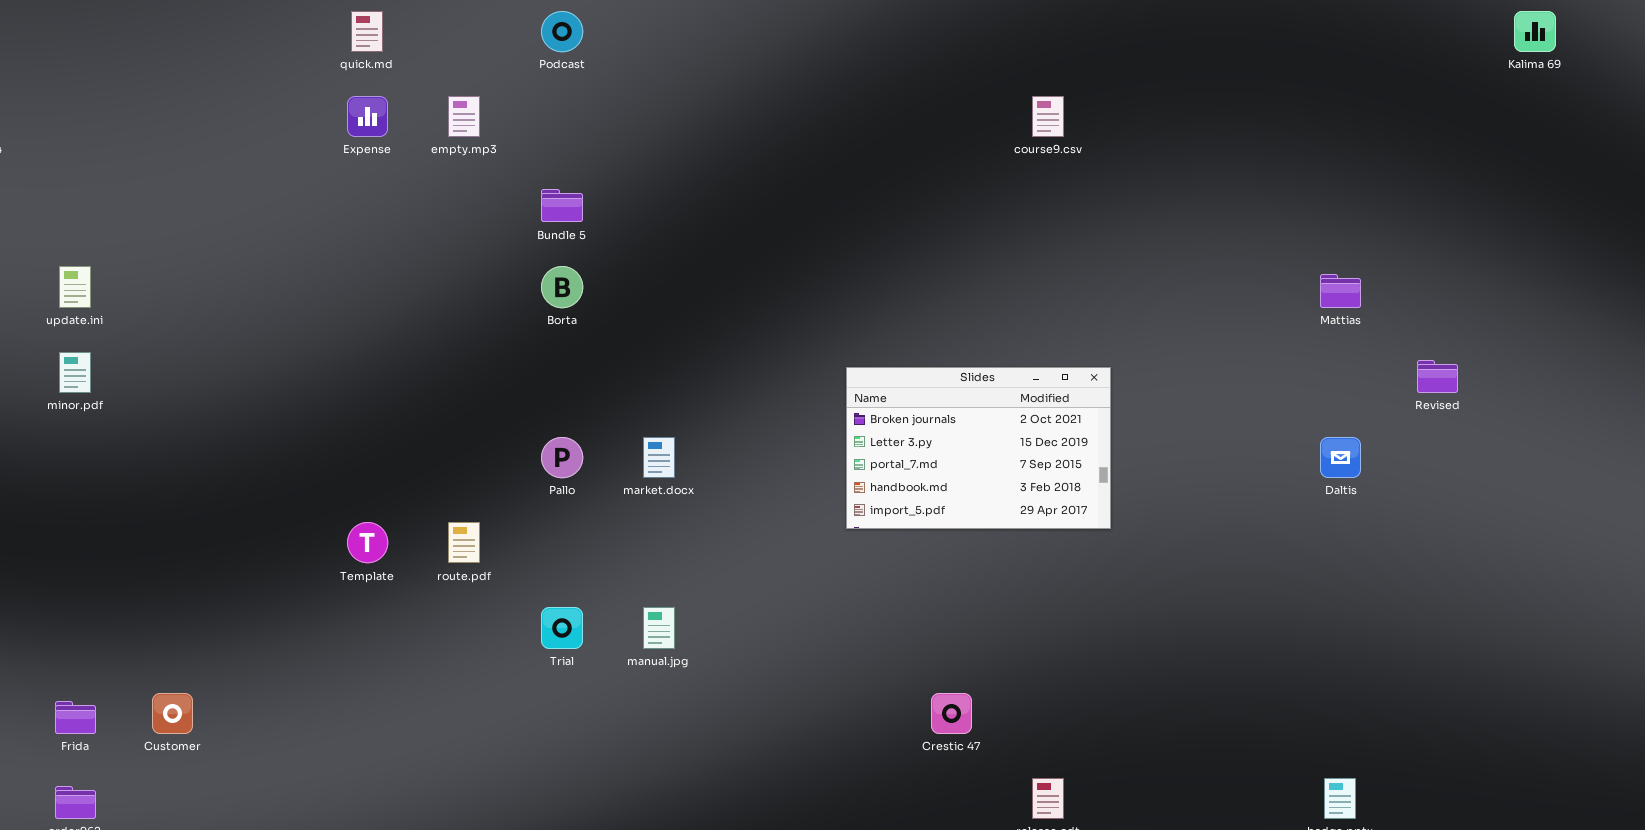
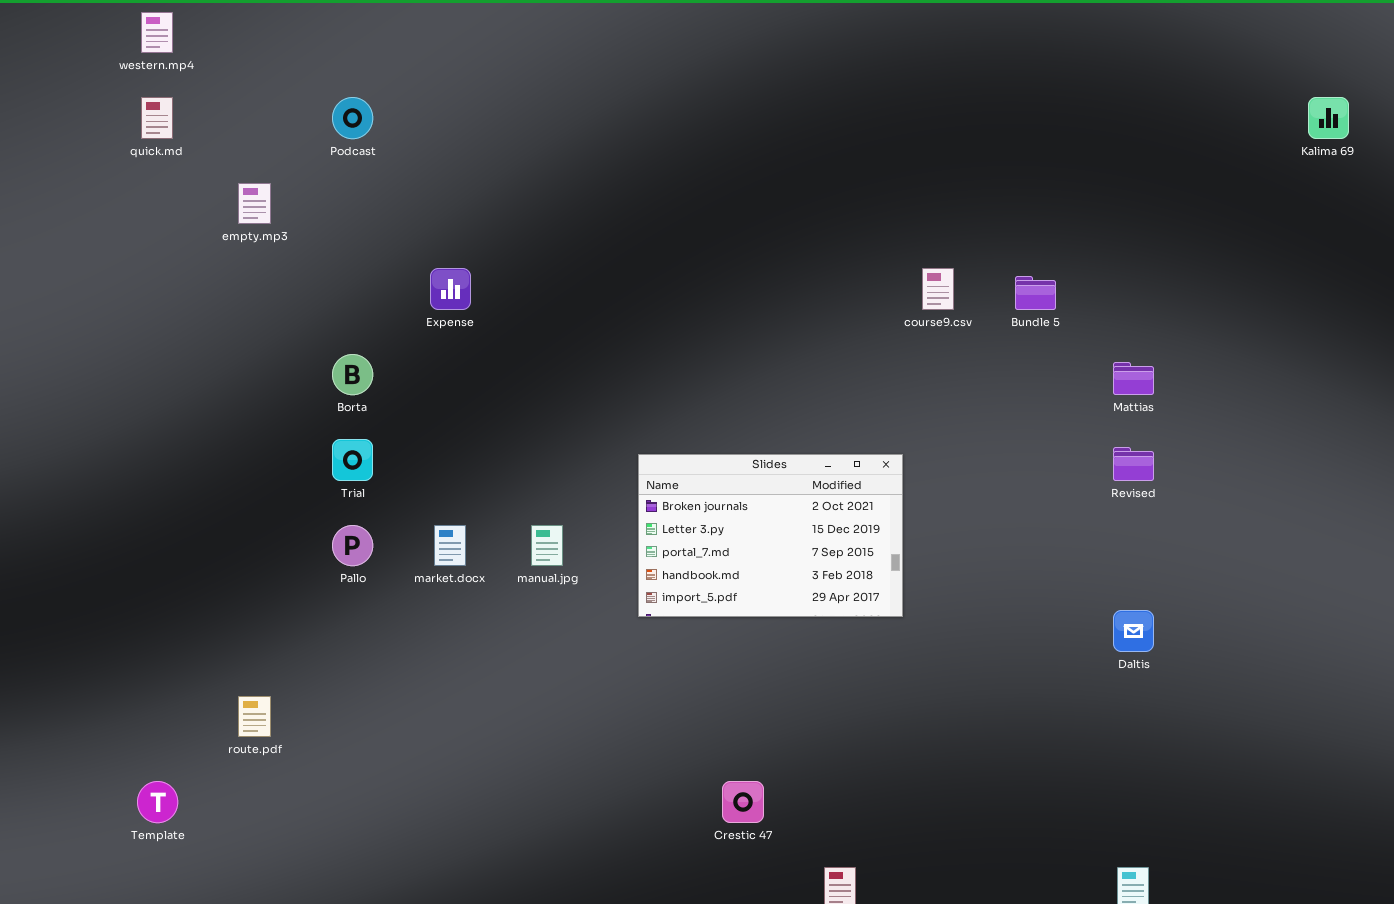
Expense: [347,96,388,137] -> [430,268,471,310], moved
course9.csv: [1032,96,1064,137] -> [922,268,954,310], moved
Bundle 5: [541,189,583,222] -> [1015,276,1056,310], moved
Revised: [1417,360,1458,393] -> [1113,447,1154,481], moved
Daltis: [1320,437,1361,478] -> [1113,610,1154,652], moved
Template: [347,522,388,563] -> [137,781,178,823], moved
route.pdf: [448,522,480,563] -> [238,696,271,737], moved
Trial: [541,607,583,649] -> [332,439,373,481], moved
manual.jpg: [643,607,675,649] -> [531,525,563,566], moved

